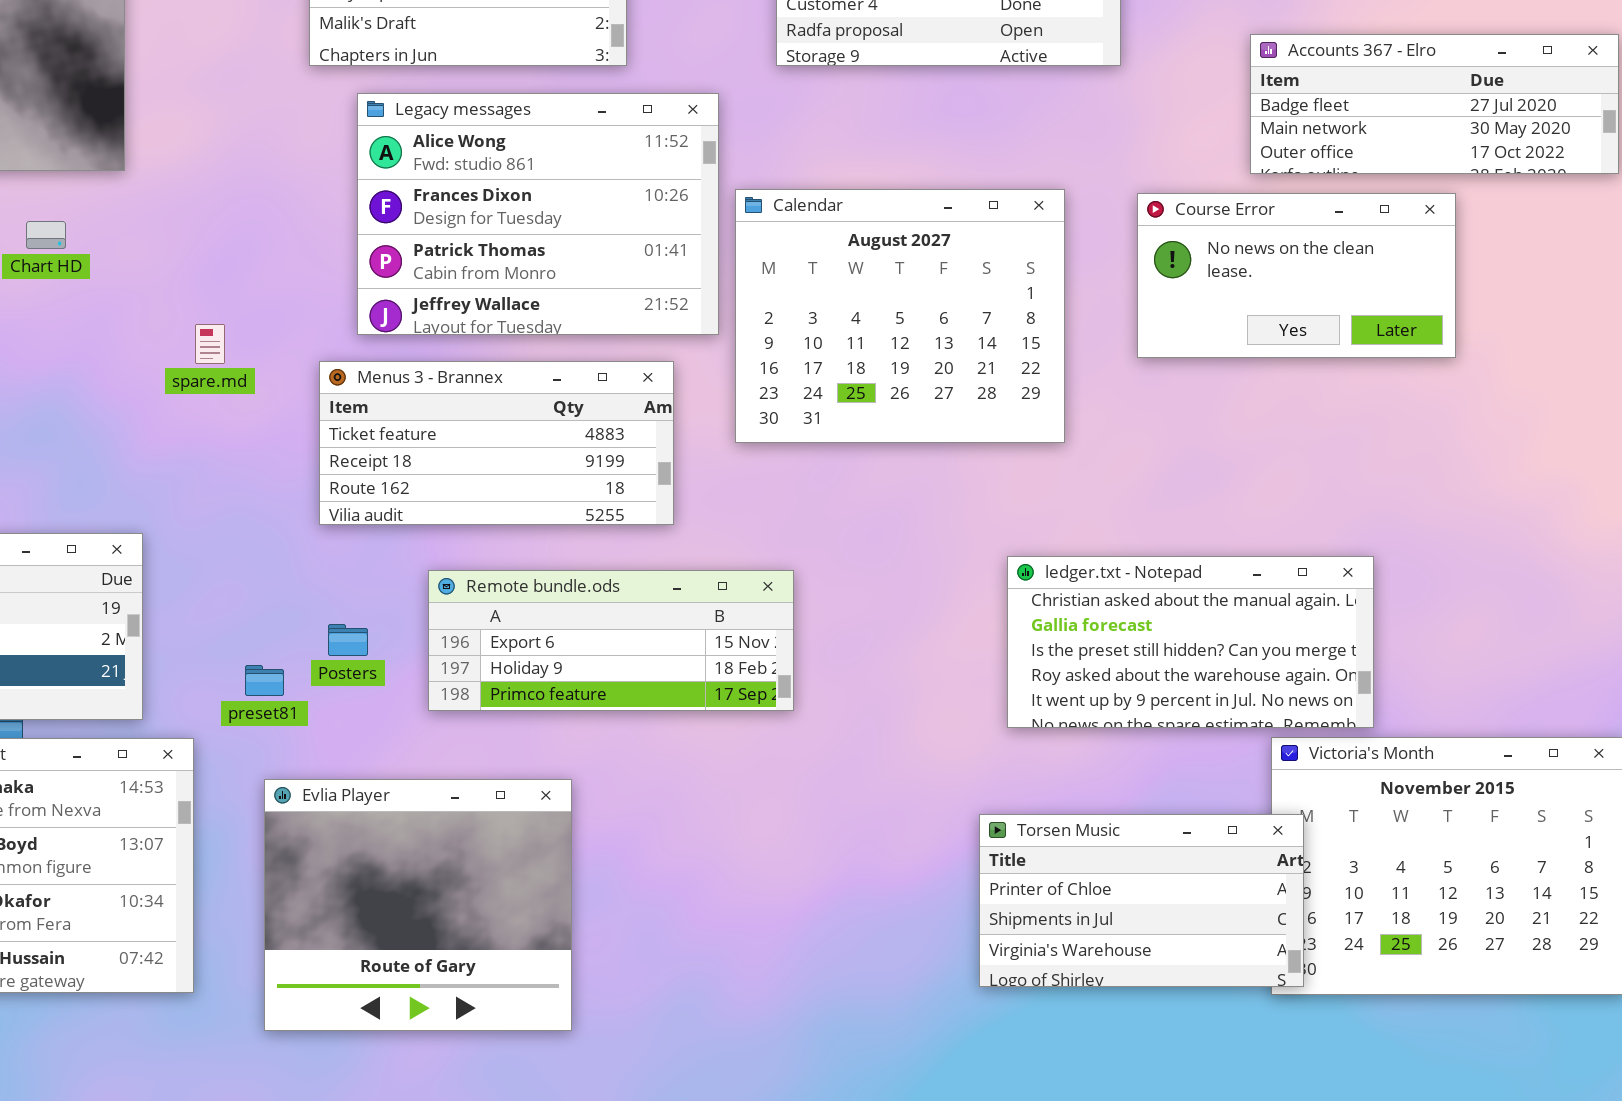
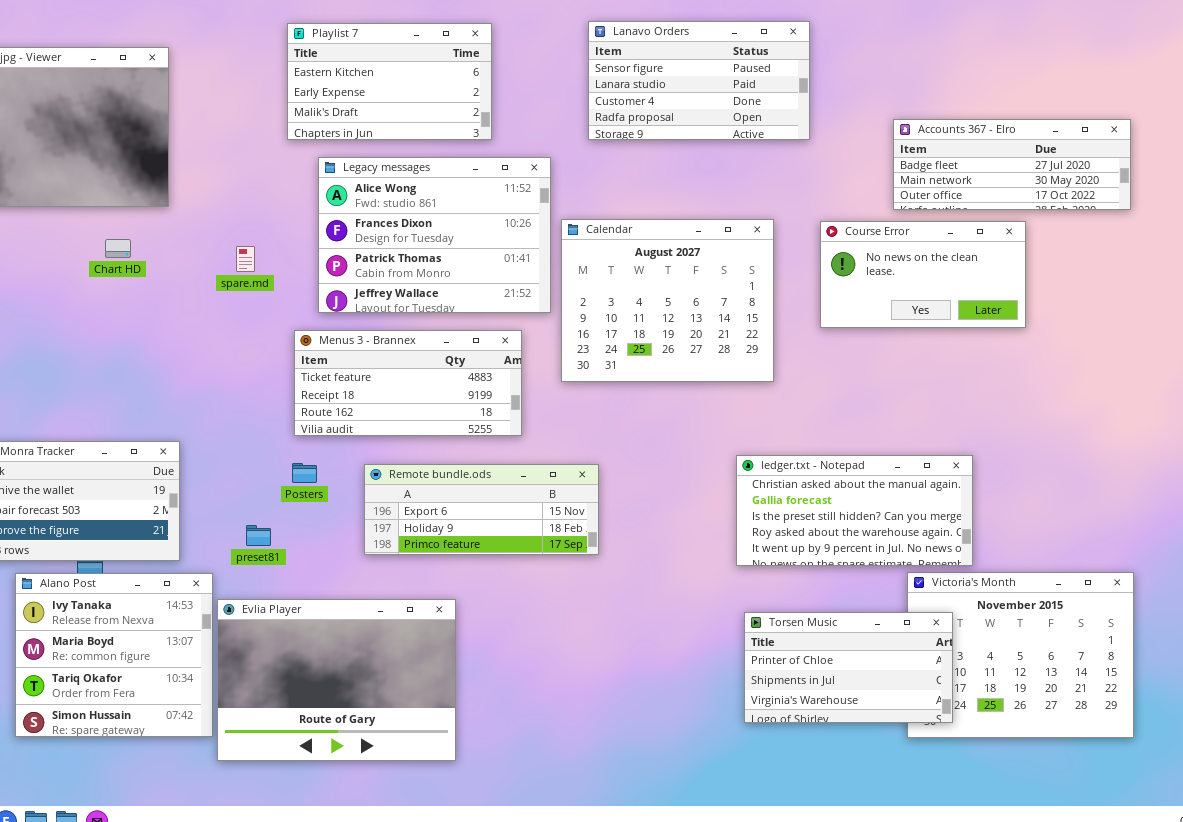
spare.md: [195,324,225,364] -> [236,246,255,272], moved
Posters: [328,624,368,656] -> [292,463,317,483], moved
Evlia Player: [264,779,572,1031] -> [217,599,456,761], resized
Torsen Music: [979,814,1304,987] -> [744,612,953,723], moved

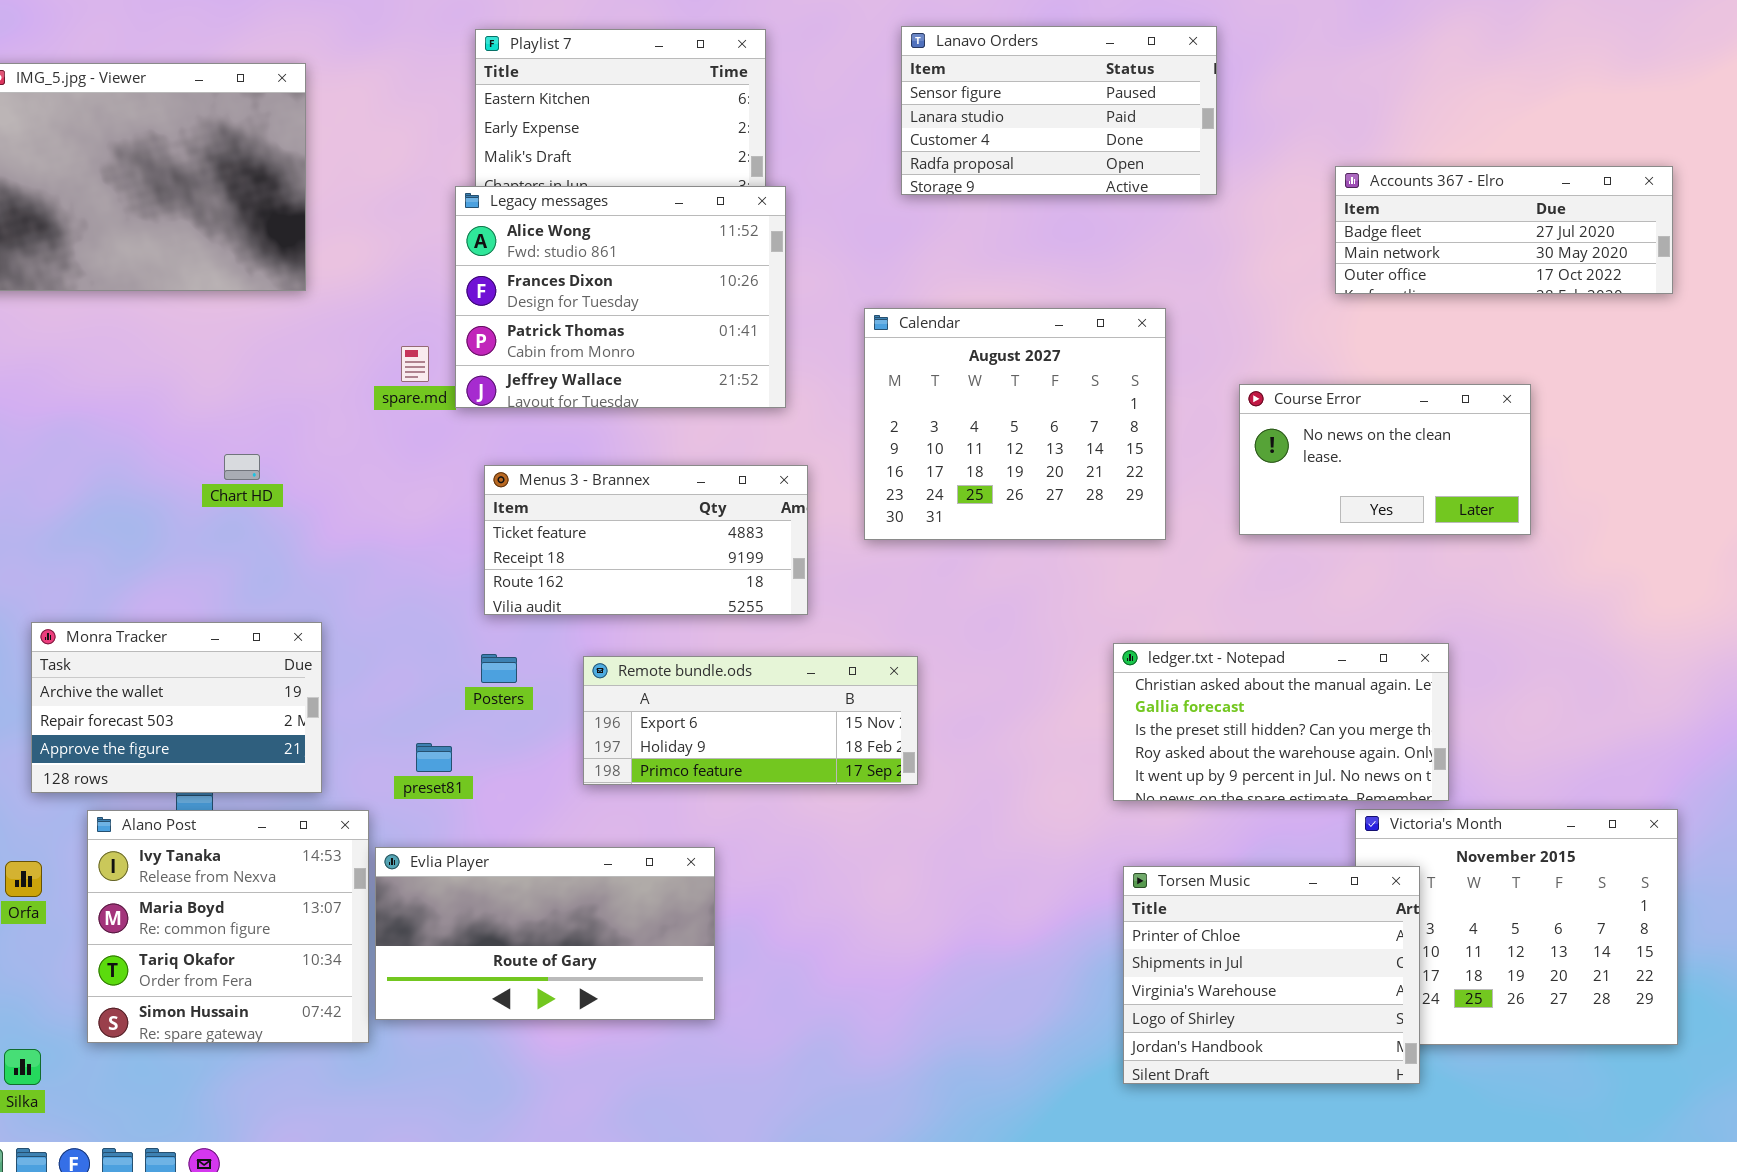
Legacy messages: [318,157,551,313] -> [455,186,786,408], moved
Course Error: [820,221,1026,328] -> [1239,384,1531,535], moved
Chart HD: [105,239,131,258] -> [224,454,260,480], moved
Evlia Player: [217,599,456,761] -> [375,847,715,1020], resized
Torsen Music: [744,612,953,723] -> [1123,866,1420,1084], resized

